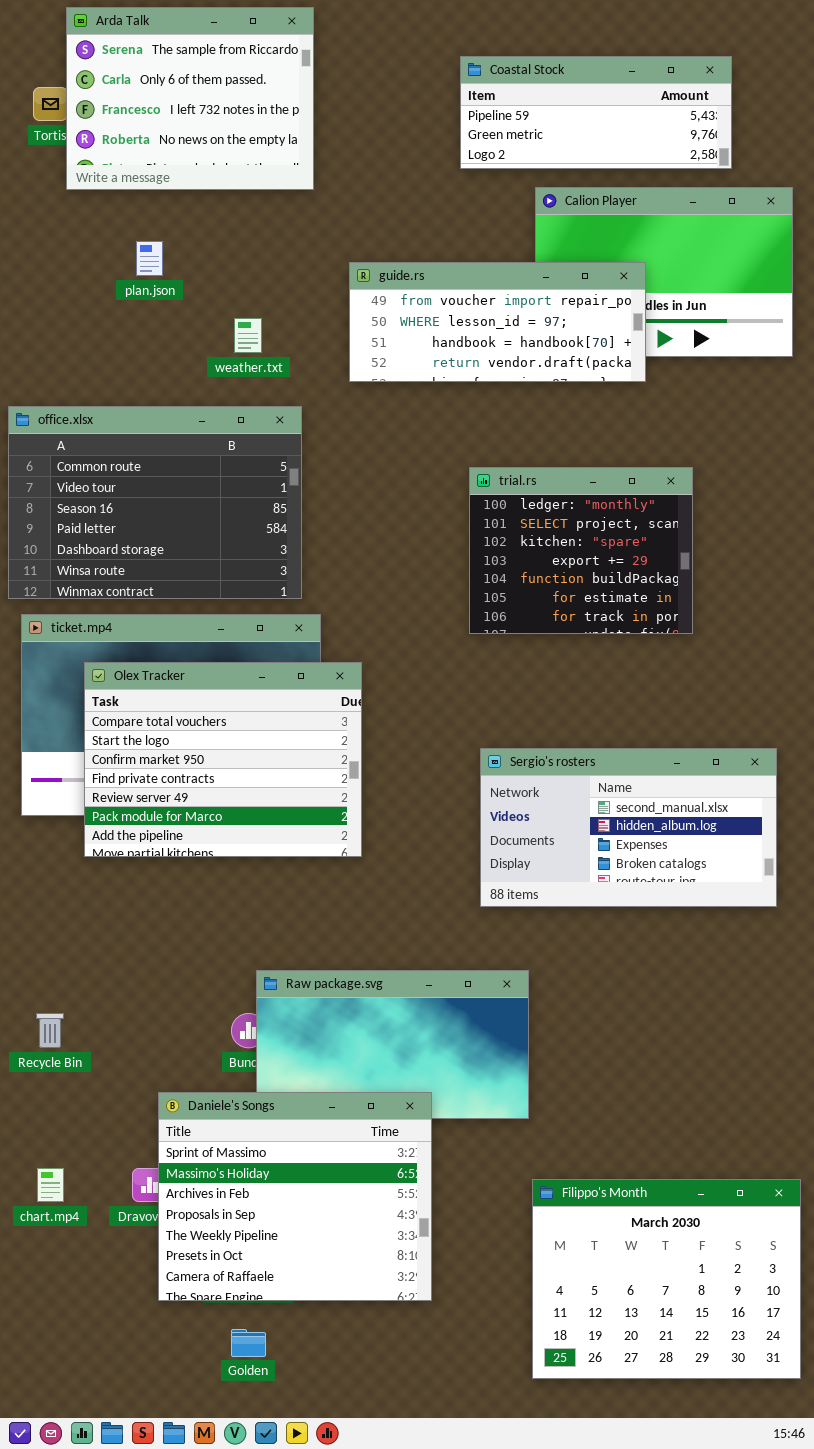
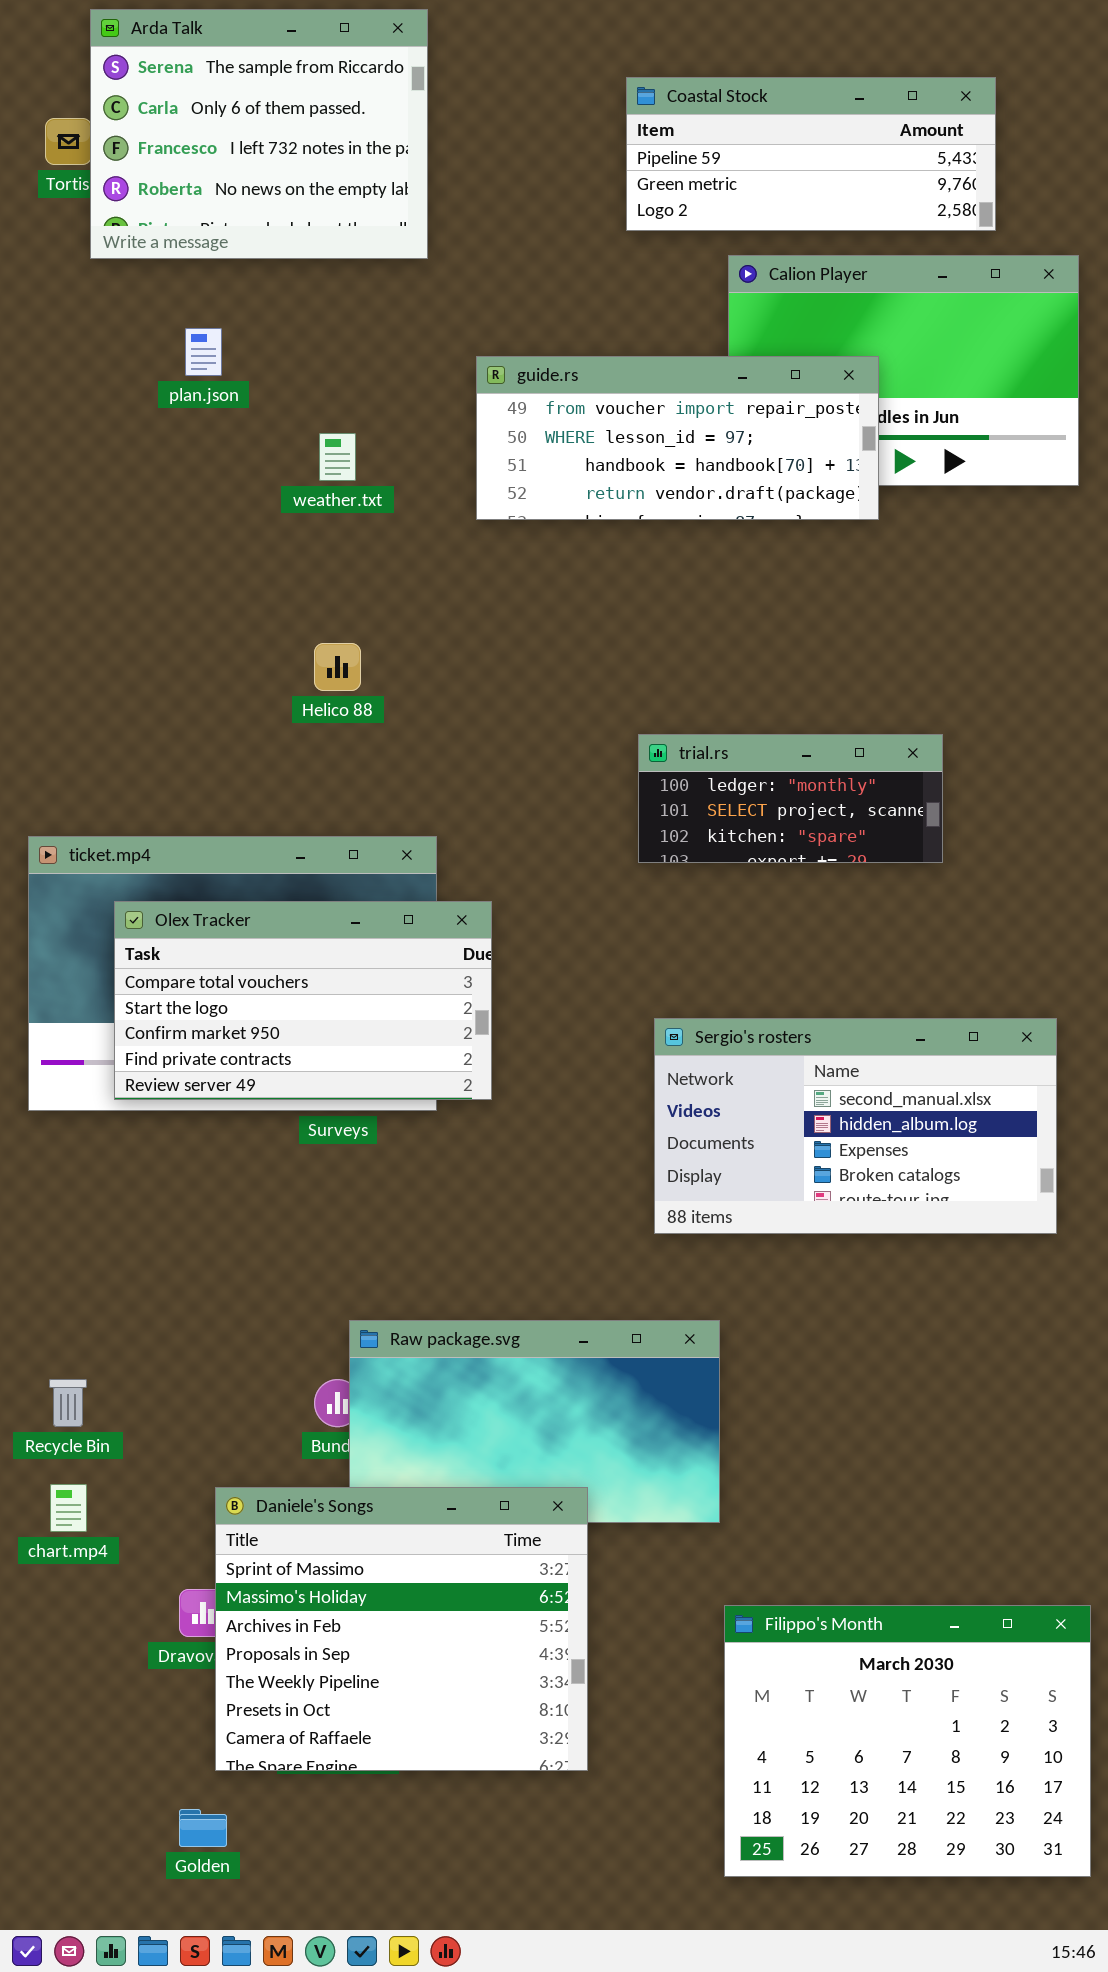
office.xlsx: [8,406,302,599] -> none, closed
trial.rs: [469,467,693,634] -> [638,734,943,863], resized
Olex Tracker: [84,662,362,857] -> [114,901,492,1100], resized
chart.mp4: [37,1168,64,1202] -> [50,1484,87,1532], moved
Golden: [231,1329,266,1357] -> [179,1809,227,1847], moved

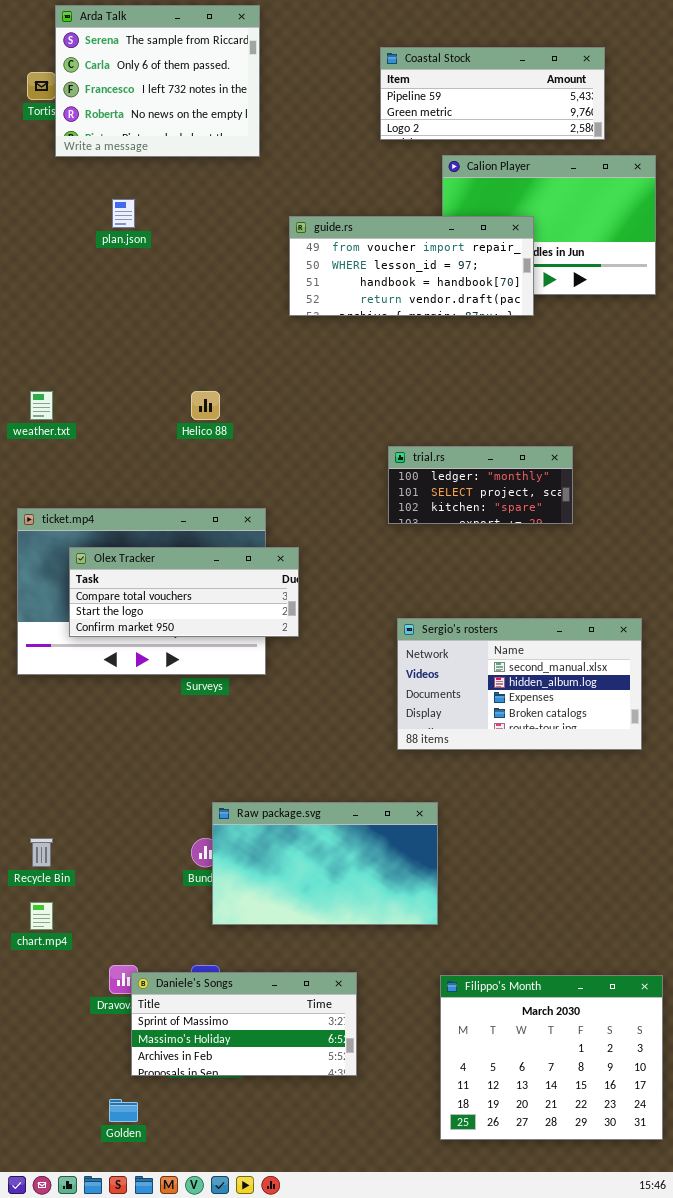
weather.txt: [319,433,356,481] -> [30,391,53,420], moved
Olex Tracker: [114,901,492,1100] -> [69,547,299,637], resized
Daniele's Songs: [215,1487,588,1771] -> [131,972,357,1076], resized

